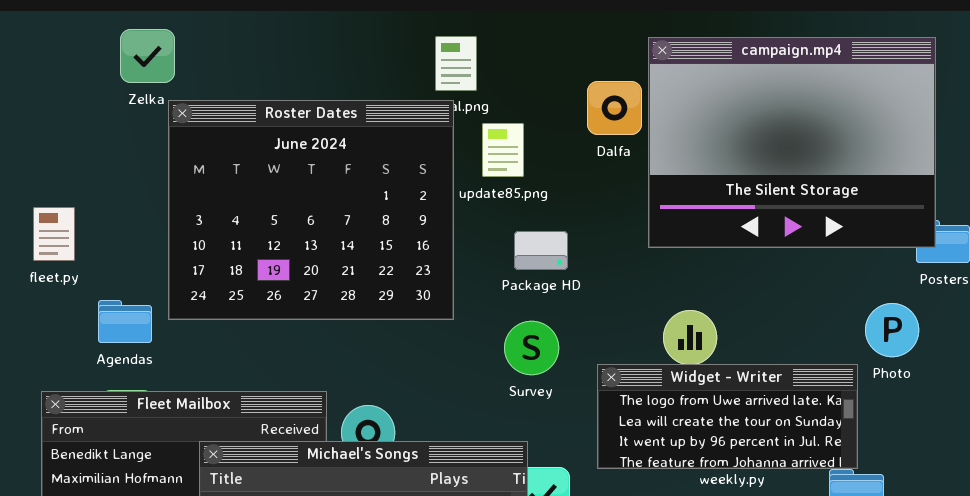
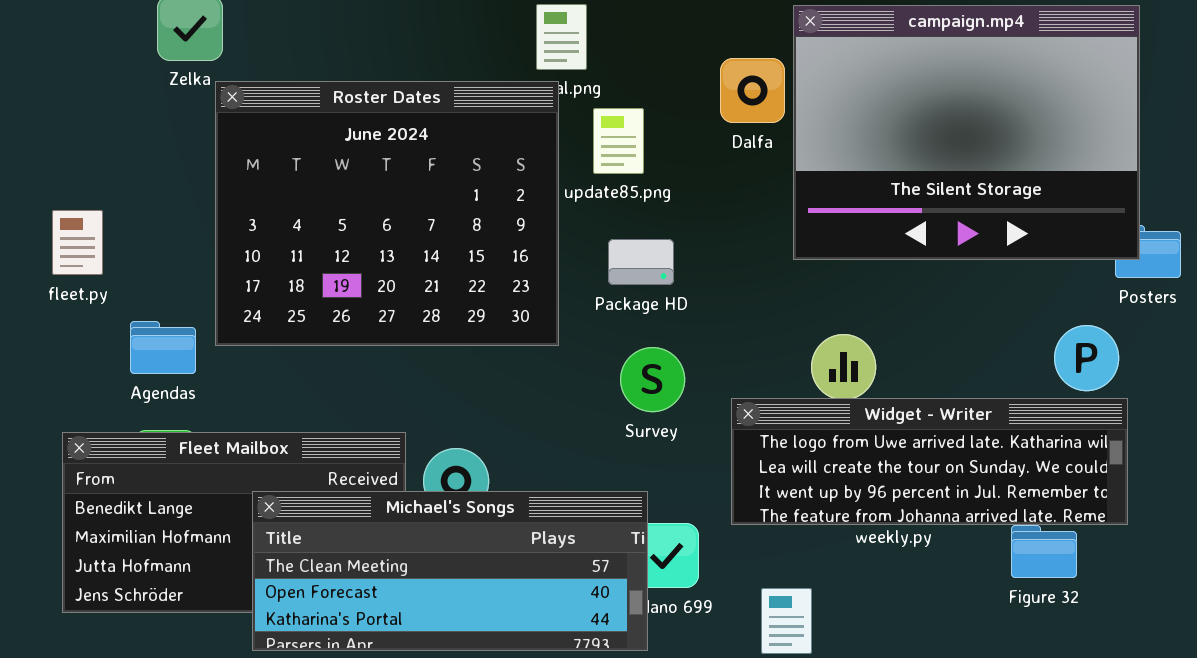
Package HD: [514,231,568,270] -> [608,239,674,285], moved
Widget - Writer: [597,364,858,469] -> [731,398,1128,525], resized

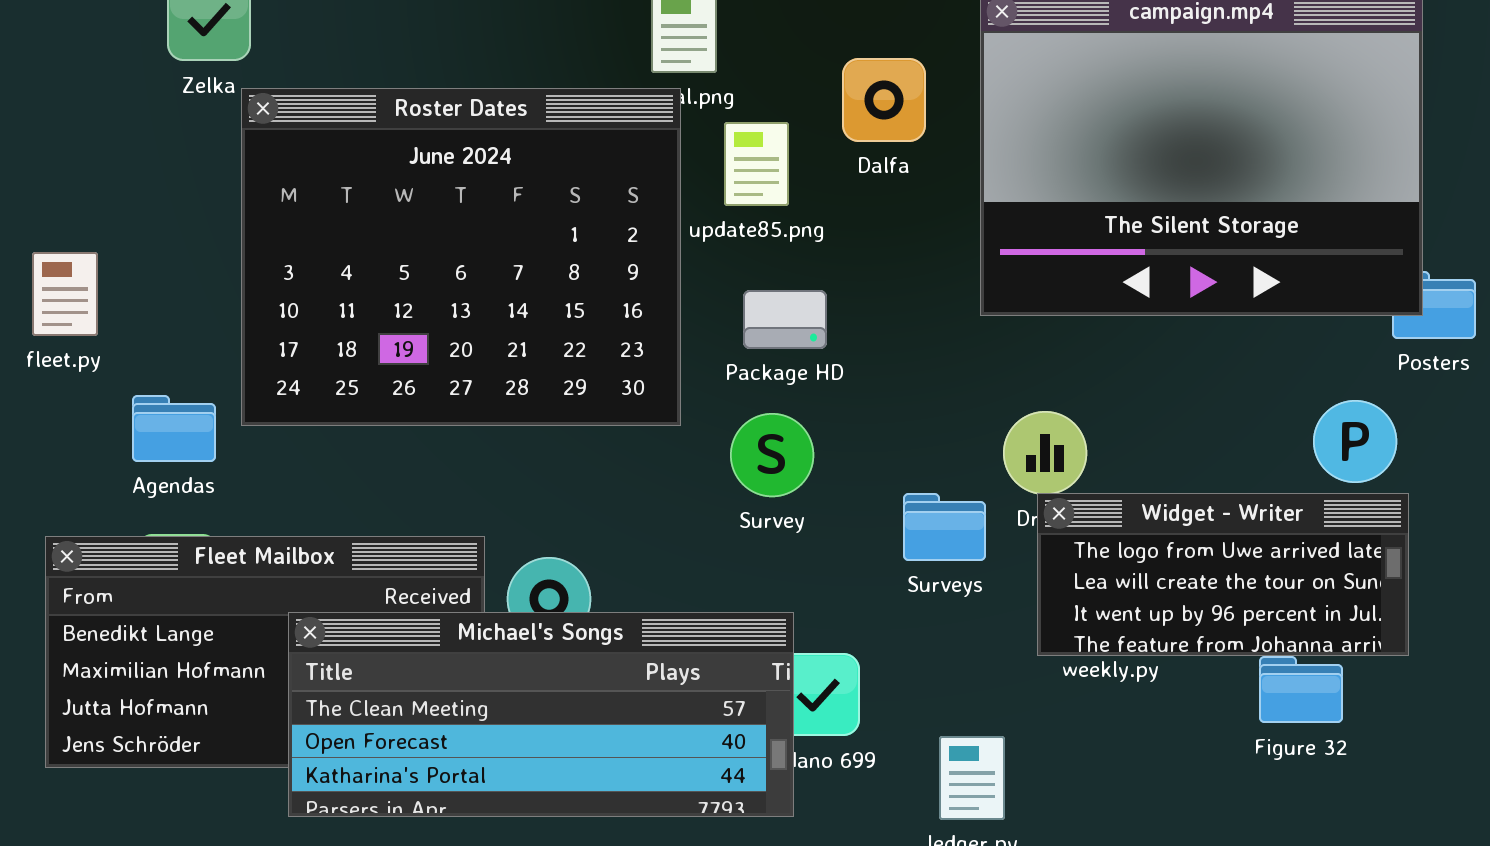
Dalfa: [720,58,785,123] -> [842,58,926,142], moved
Survey: [620,347,685,412] -> [730,413,814,497], moved
Widget - Writer: [731,398,1128,525] -> [1037,493,1409,656], resized

